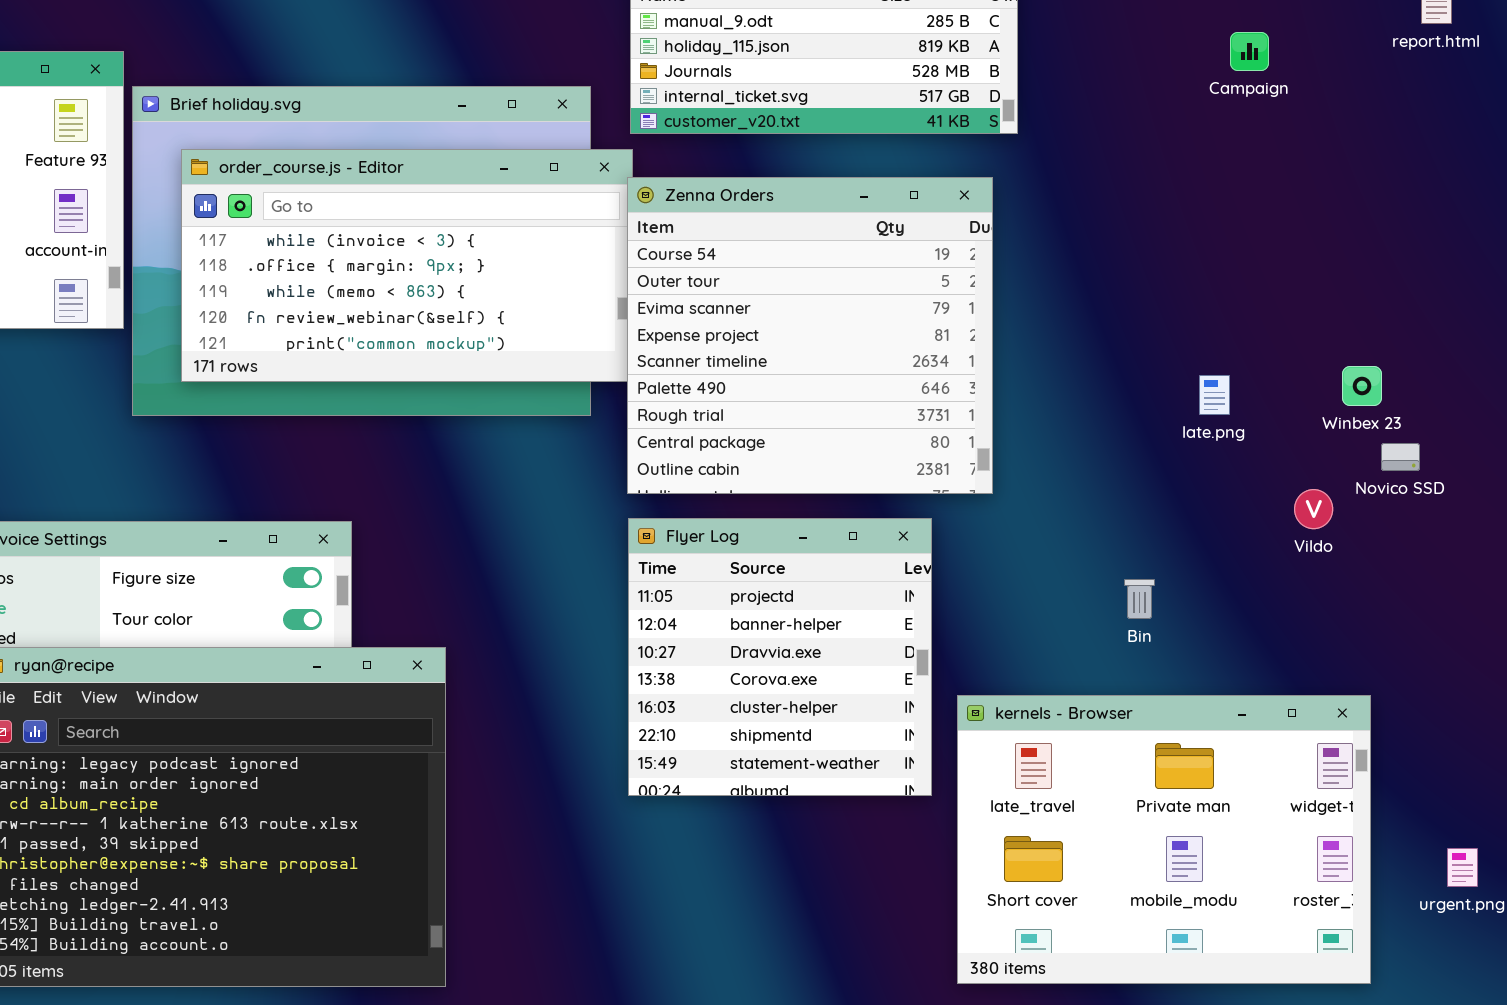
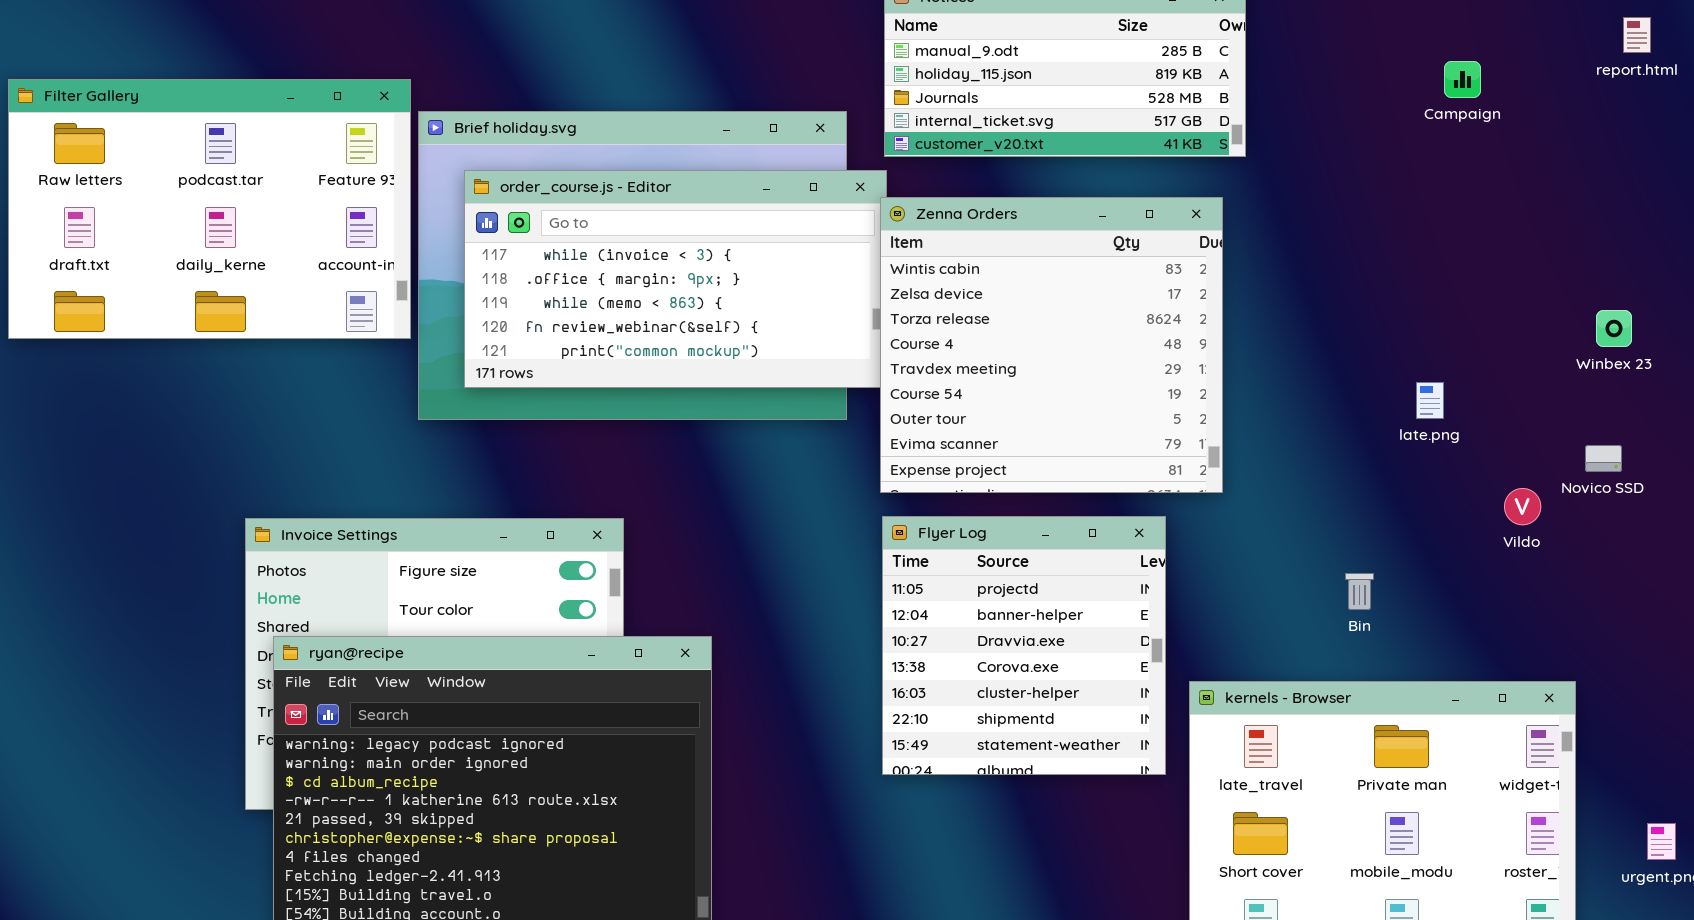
Zenna Orders: [627,177,993,494] -> [880,197,1223,493], scrolled up 5 rows
Winbex 23: [1342,366,1382,406] -> [1596,310,1632,347], moved

